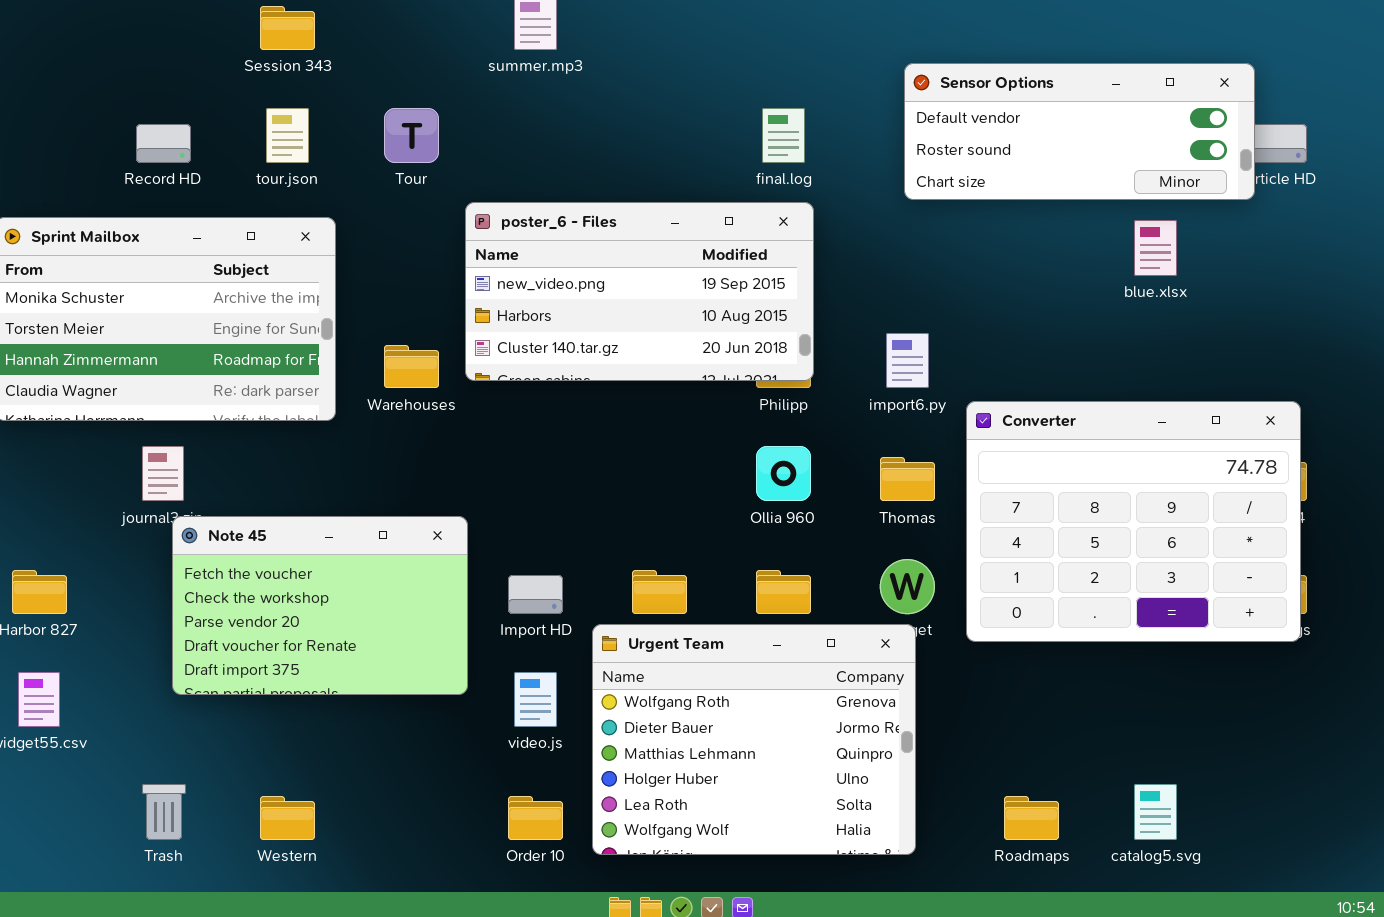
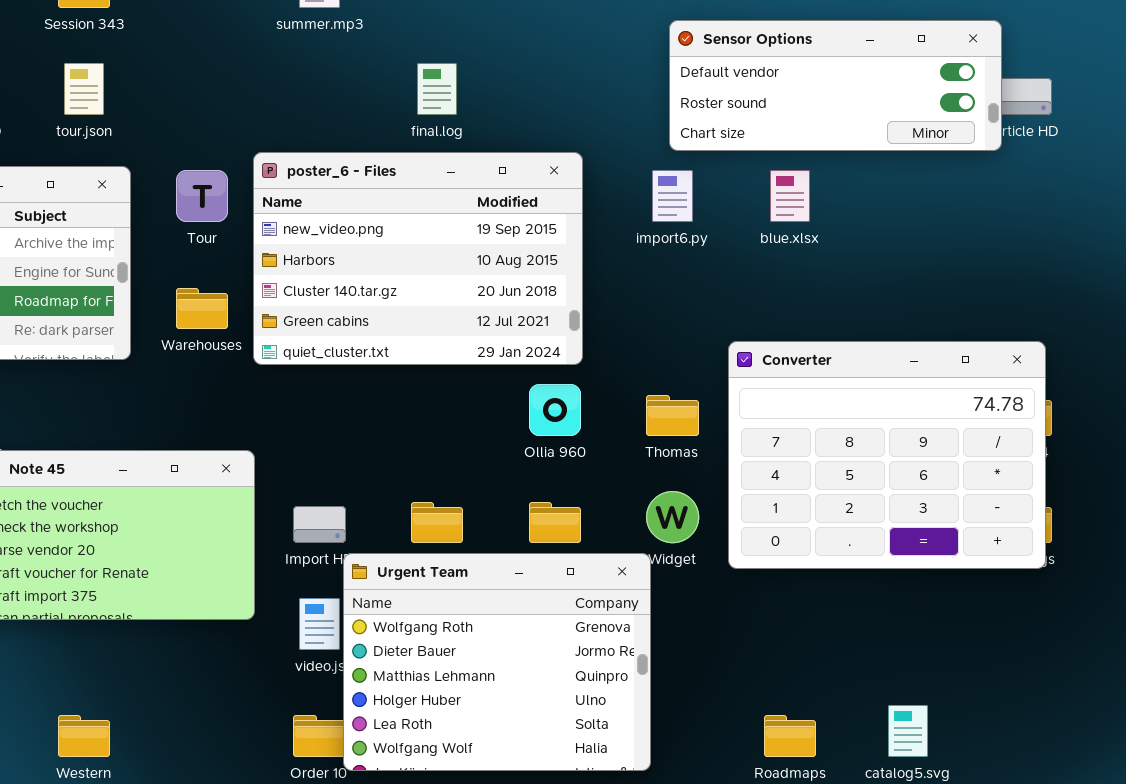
Tour: [384,108,439,163] -> [176,170,228,222], moved
final.log: [762,108,805,163] -> [417,63,457,115], moved
poster_6 - Files: [465,202,814,381] -> [253,152,583,365], resized
blue.xlsx: [1134,220,1177,276] -> [770,170,810,222], moved
import6.py: [886,333,929,388] -> [652,170,693,222], moved
Urgent Team: [592,624,916,855] -> [343,553,651,771], moved

